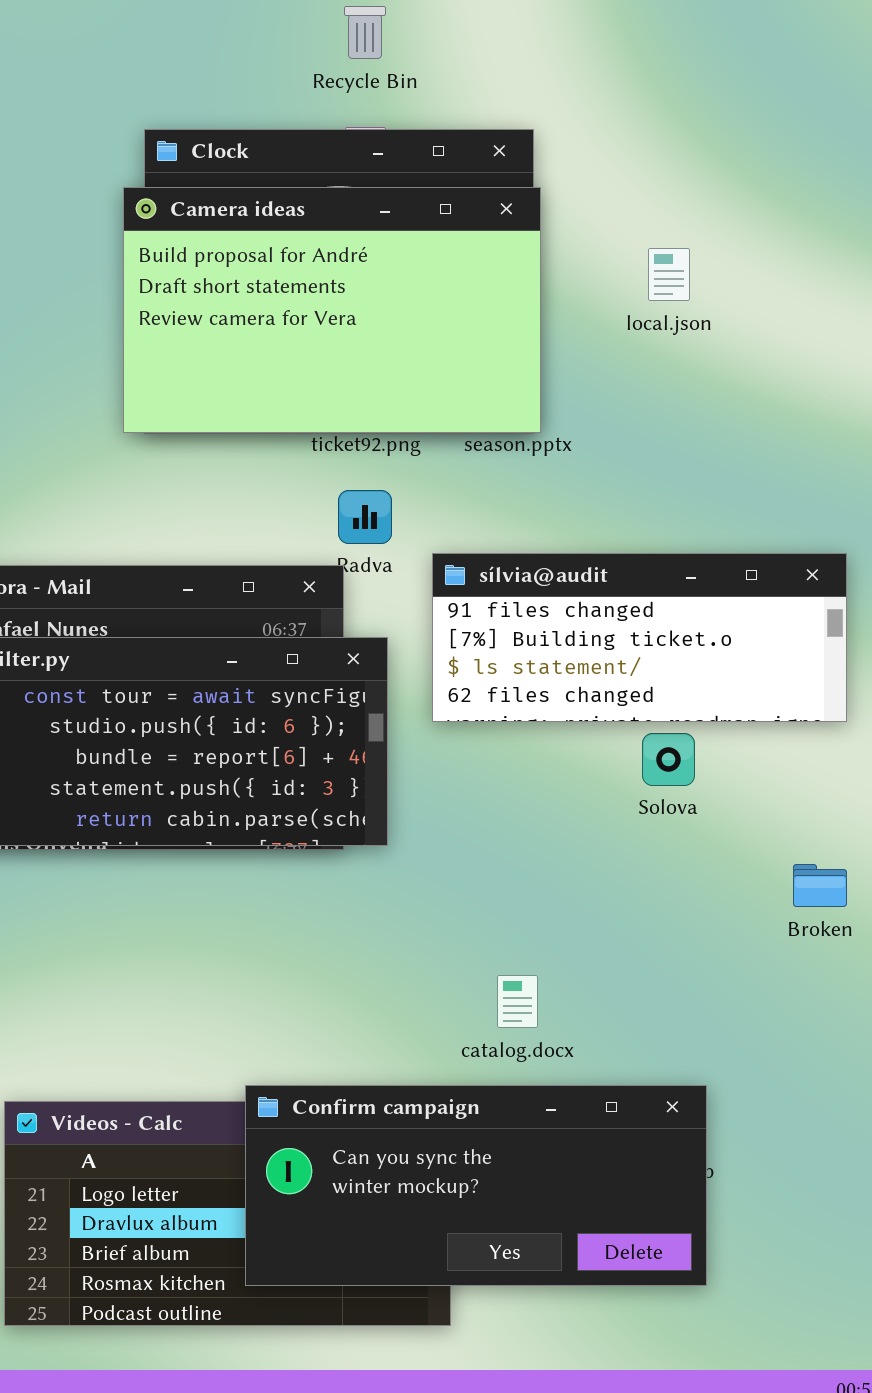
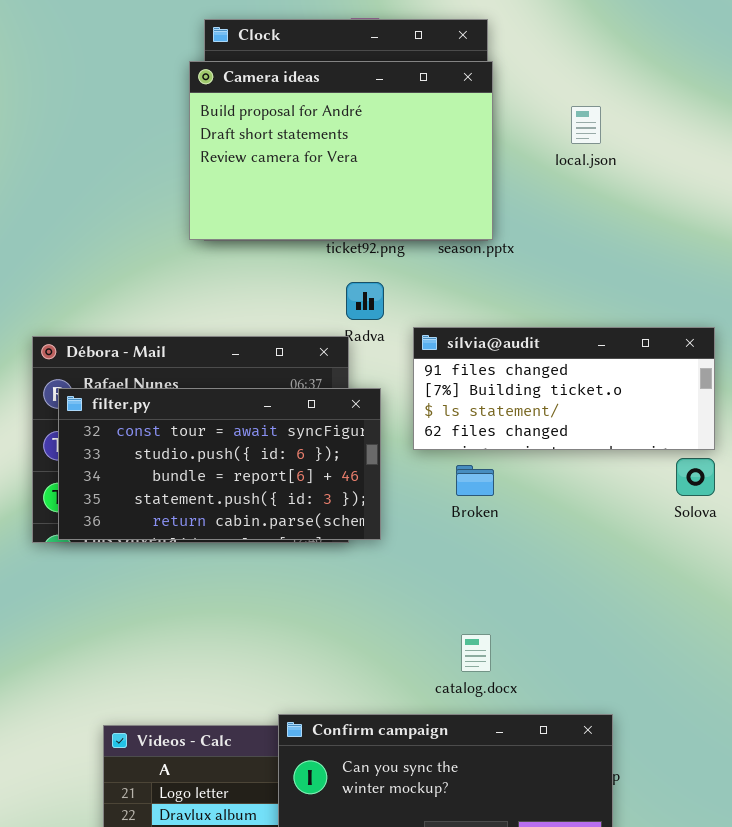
Solova: [642,733,695,786] -> [676,458,715,496], moved
Broken: [793,864,847,907] -> [456,465,494,496], moved

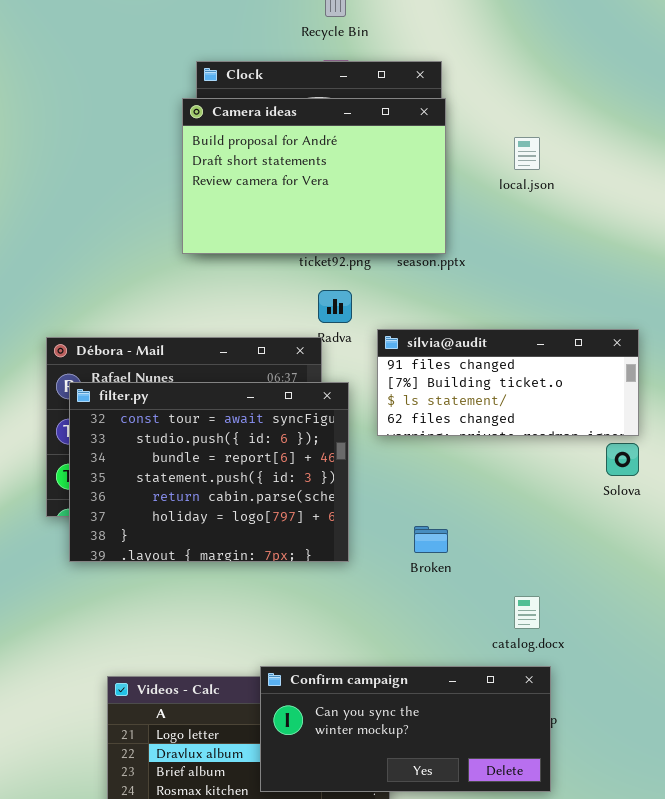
filter.py: [58,388,381,540] -> [69,382,349,562], resized
Broken: [456,465,494,496] -> [414,526,448,553], moved
catalog.docx: [461,634,491,672] -> [514,596,540,629], moved

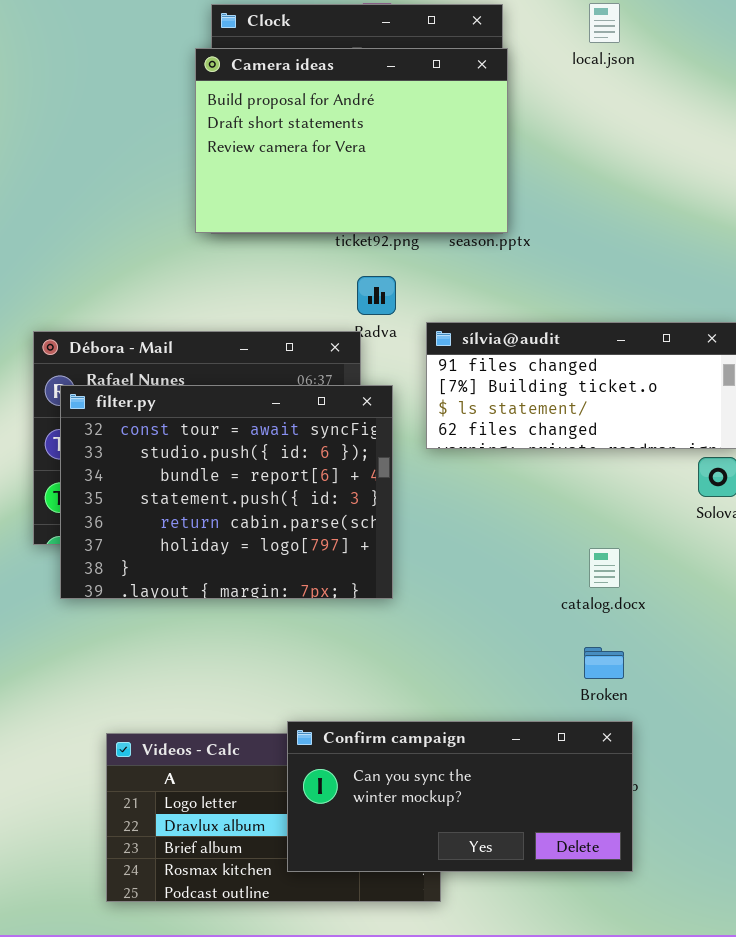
local.json: [514,137,540,170] -> [589,3,620,43], moved
Broken: [414,526,448,553] -> [584,647,624,679], moved
catalog.docx: [514,596,540,629] -> [589,548,620,588], moved

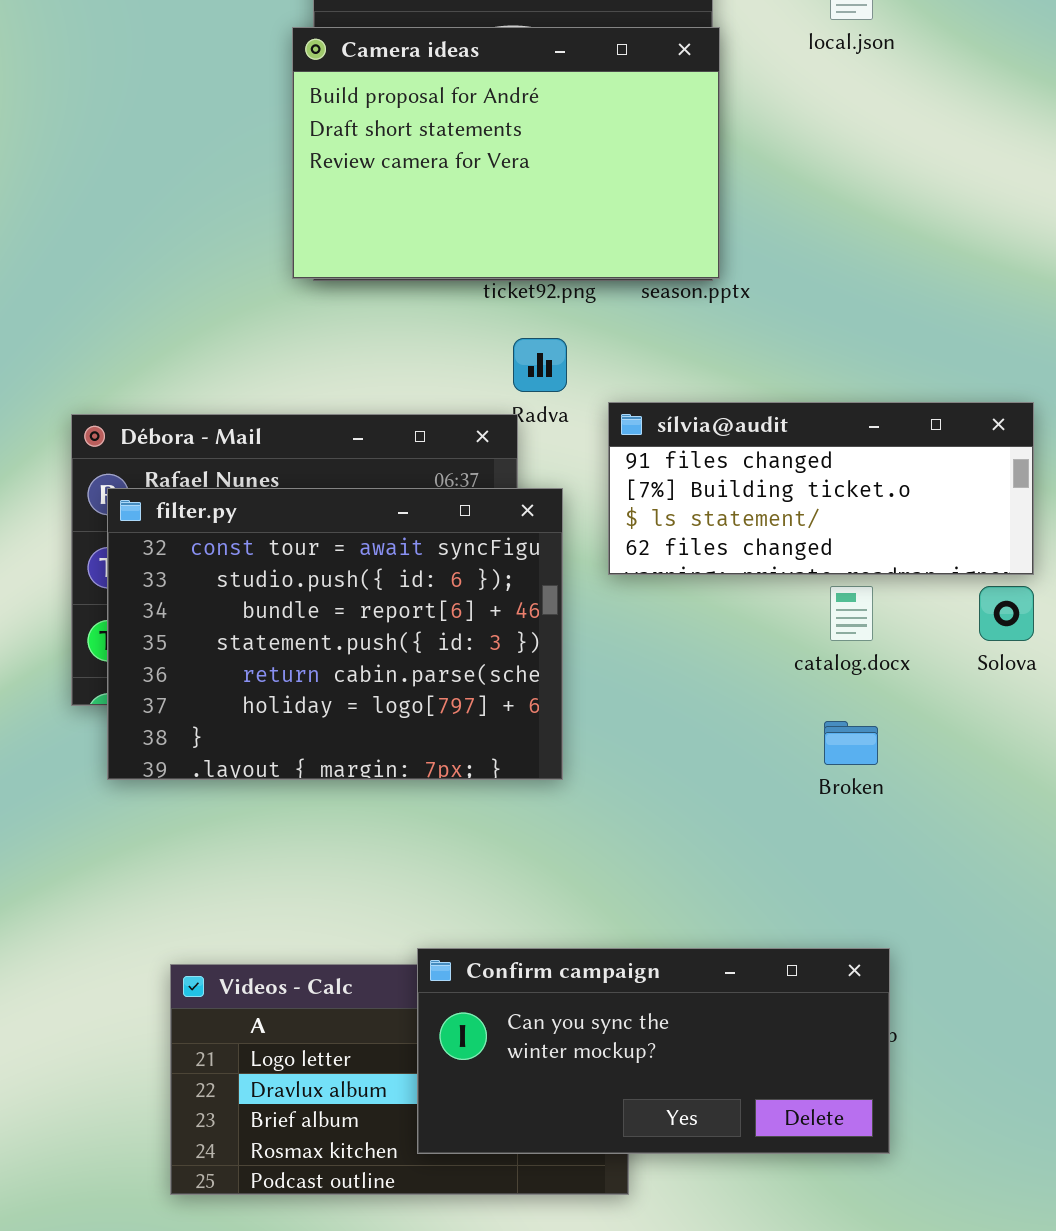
catalog.docx: [589,548,620,588] -> [830,586,873,641], moved
Broken: [584,647,624,679] -> [824,721,878,765], moved

